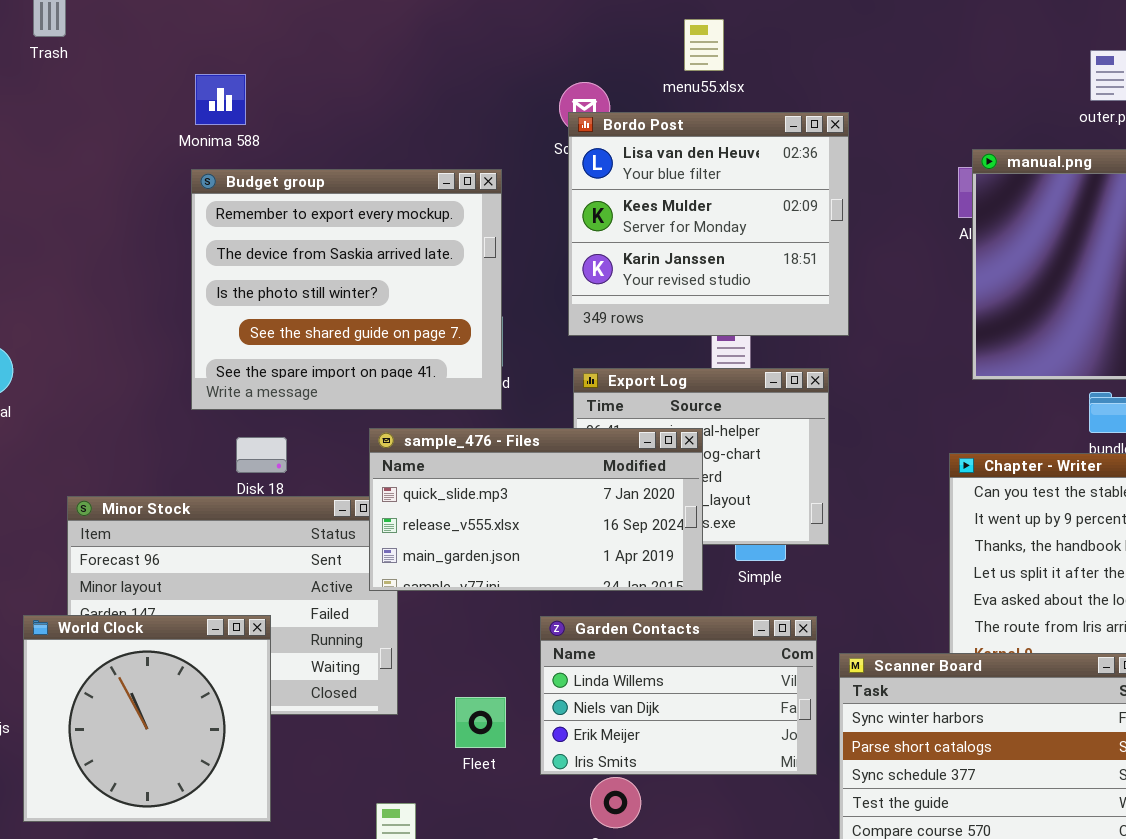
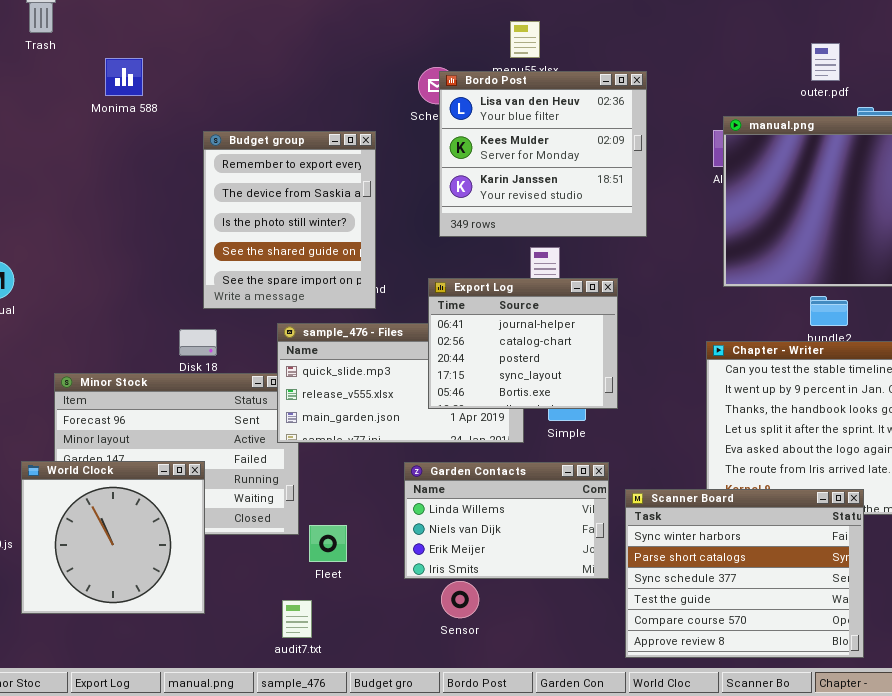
Monima 588: [195,74,246,125] -> [105,58,143,96], moved
Bordo Post: [568,112,849,336] -> [439,71,647,237], moved
Budget group: [191,169,502,410] -> [203,131,376,309], resized
Export Log: [573,368,829,545] -> [428,278,618,409], raised
Fleet: [455,697,506,748] -> [309,525,347,562], moved

